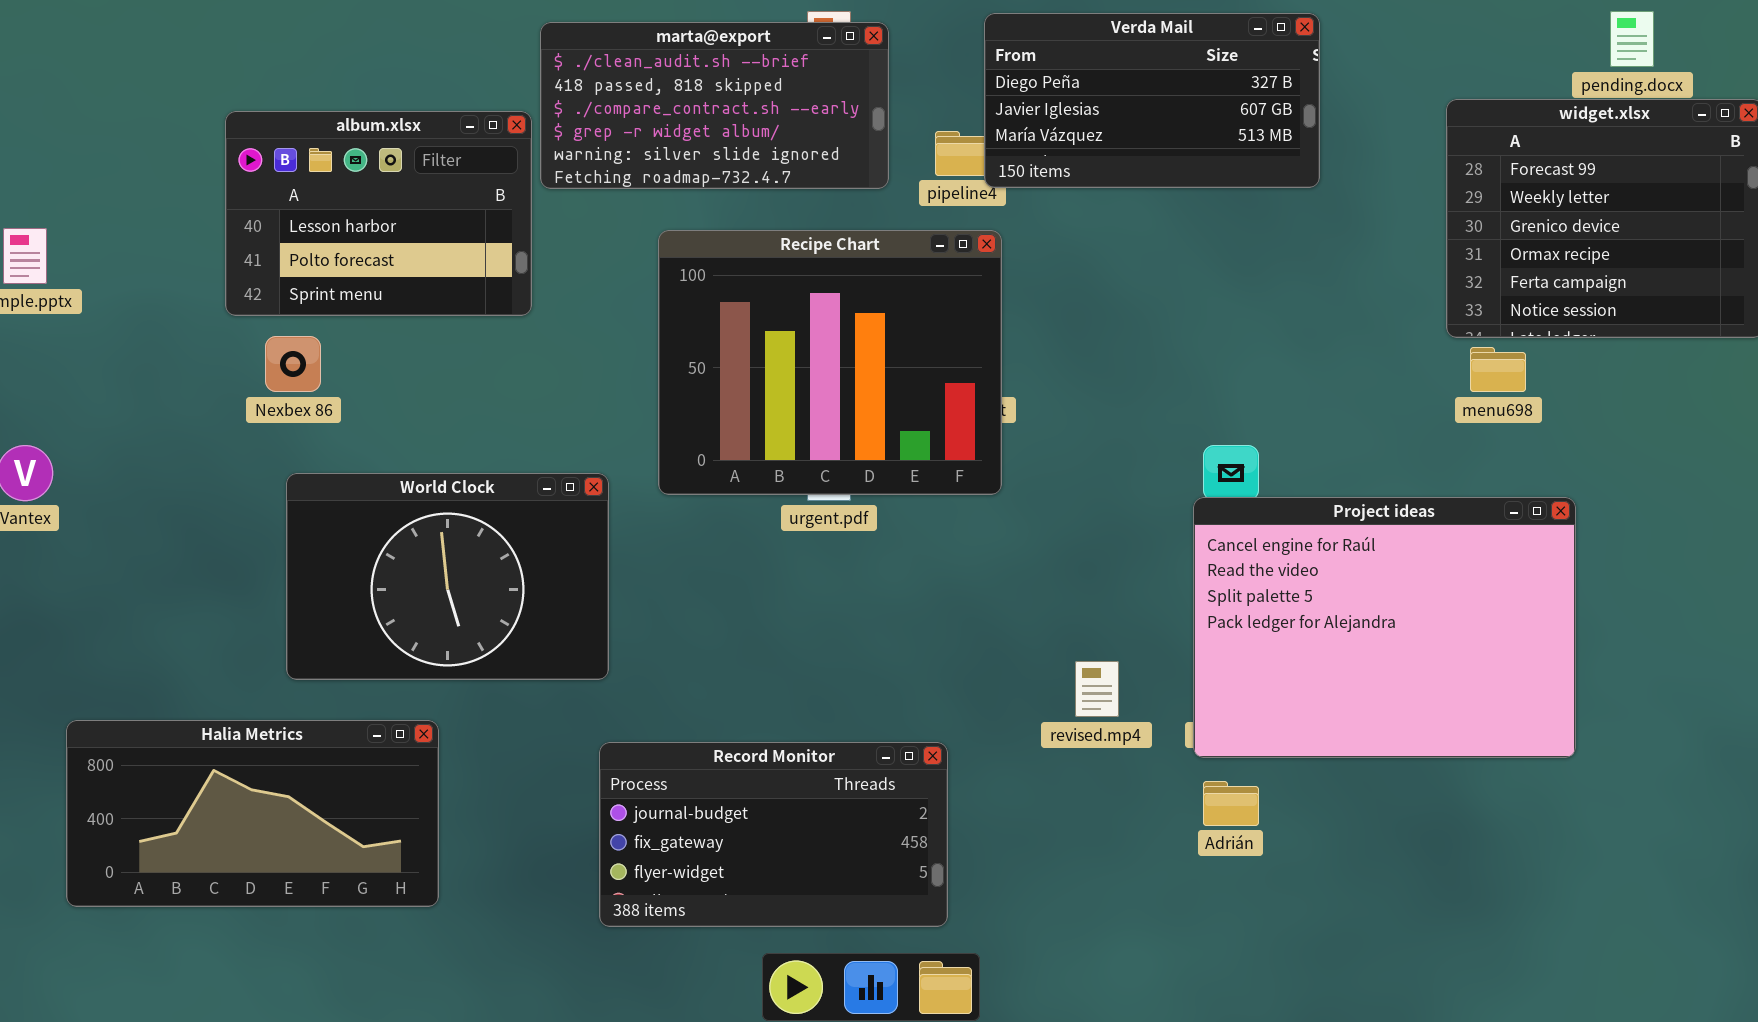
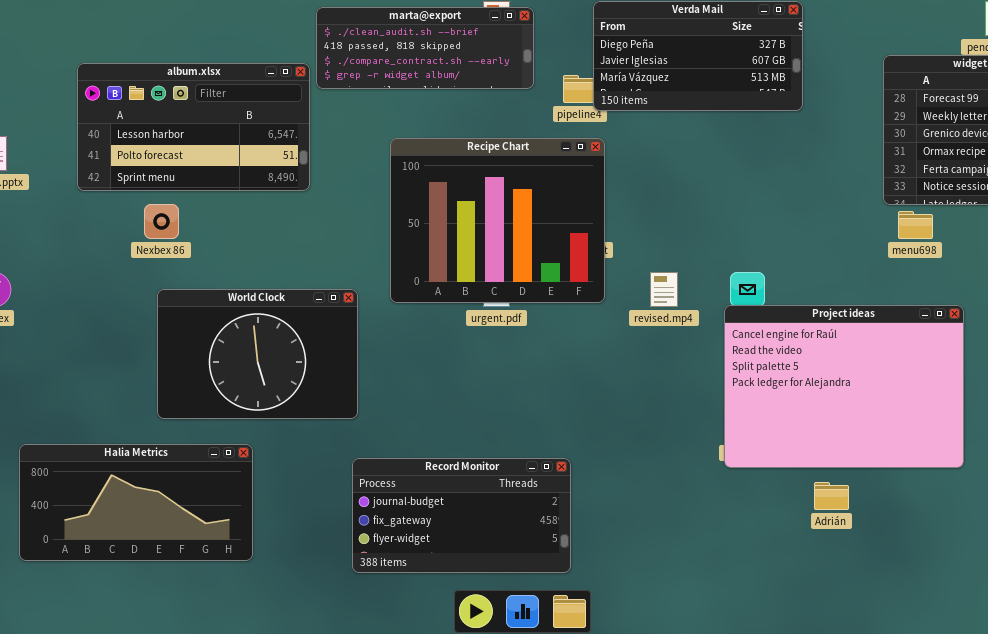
marta@export: [540,22,889,189] -> [316,7,534,89], resized
album.xlsx: [225,111,532,316] -> [77,63,310,191], resized
revised.mp4: [1075,661,1119,717] -> [650,272,678,307], moved
Adrián: [1203,781,1259,826] -> [814,482,849,510], moved

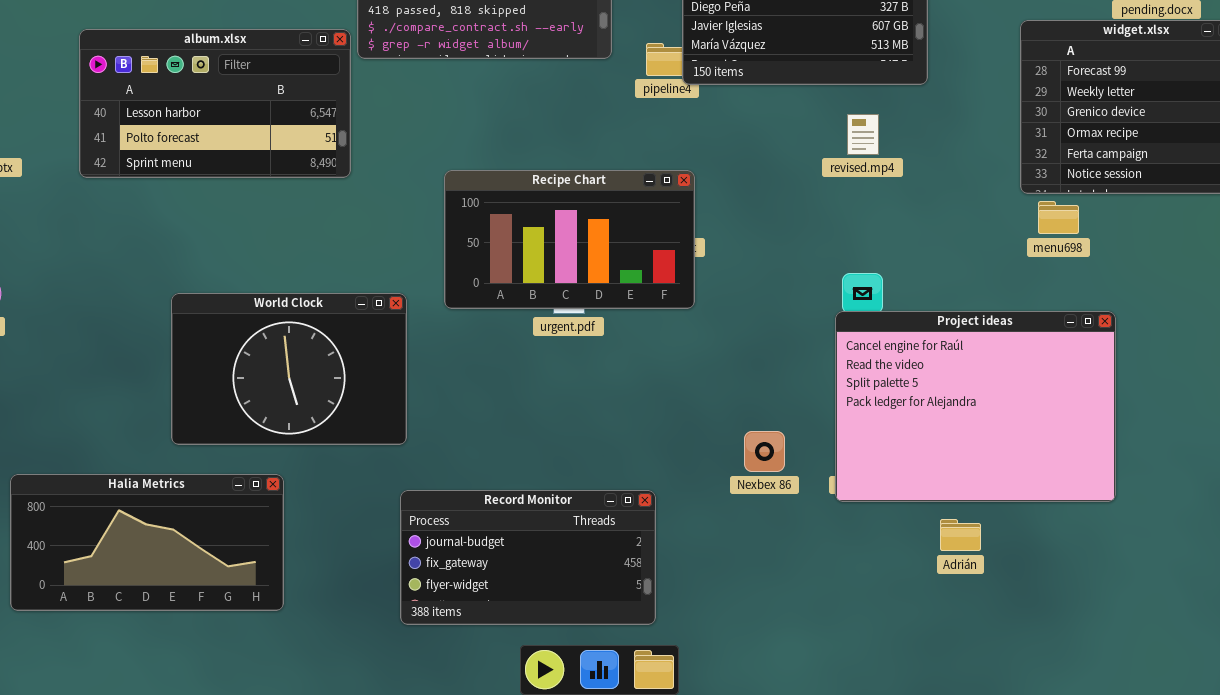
Recipe Chart: [390,138,605,303] -> [444,170,695,309], resized
Nexbex 86: [144,204,179,239] -> [744,431,785,472], moved
revised.mp4: [650,272,678,307] -> [847,114,879,155], moved

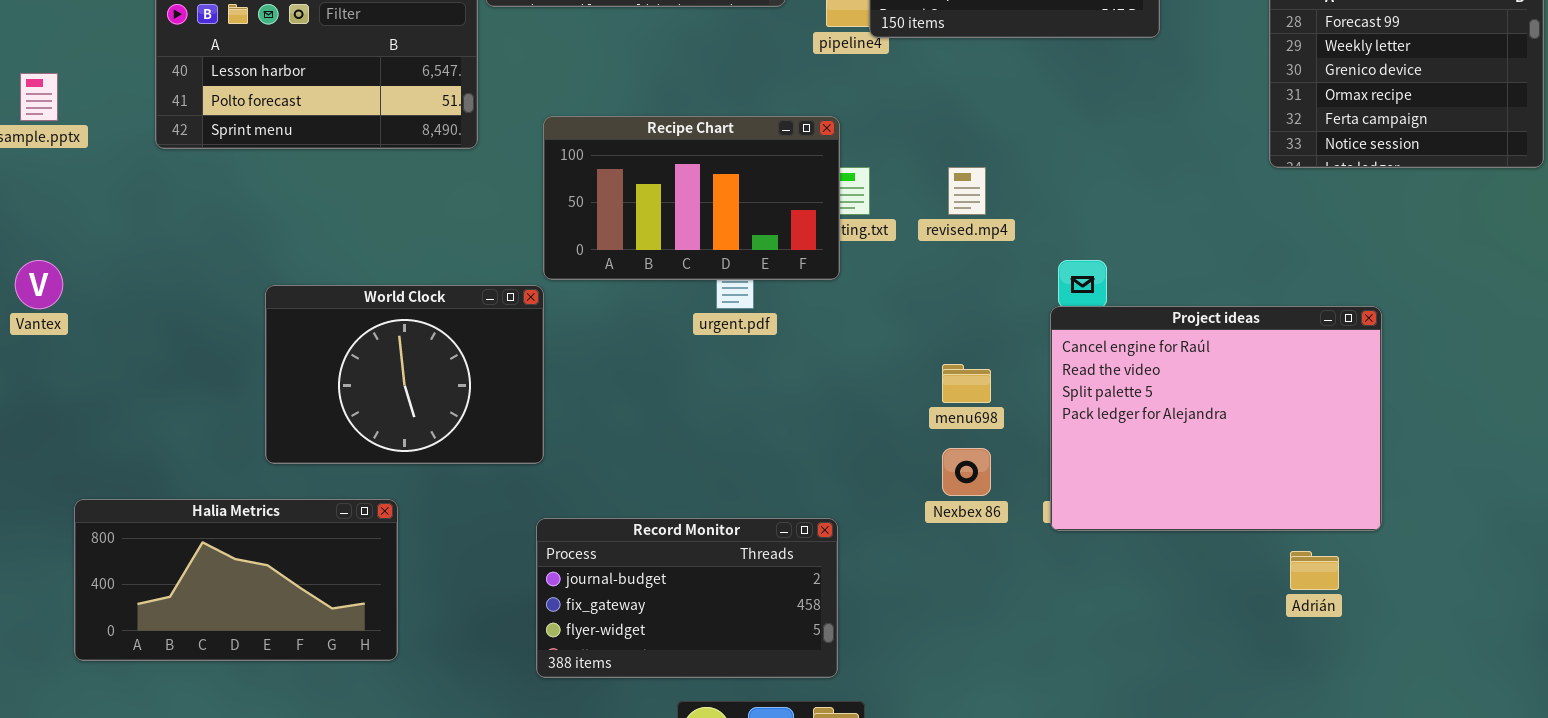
revised.mp4: [847,114,879,155] -> [948,167,986,215], moved
Recipe Chart: [444,170,695,309] -> [543,116,840,280], moved
menu698: [1038,201,1079,234] -> [942,364,991,403], moved
Adrián: [940,519,981,551] -> [1290,551,1339,590], moved

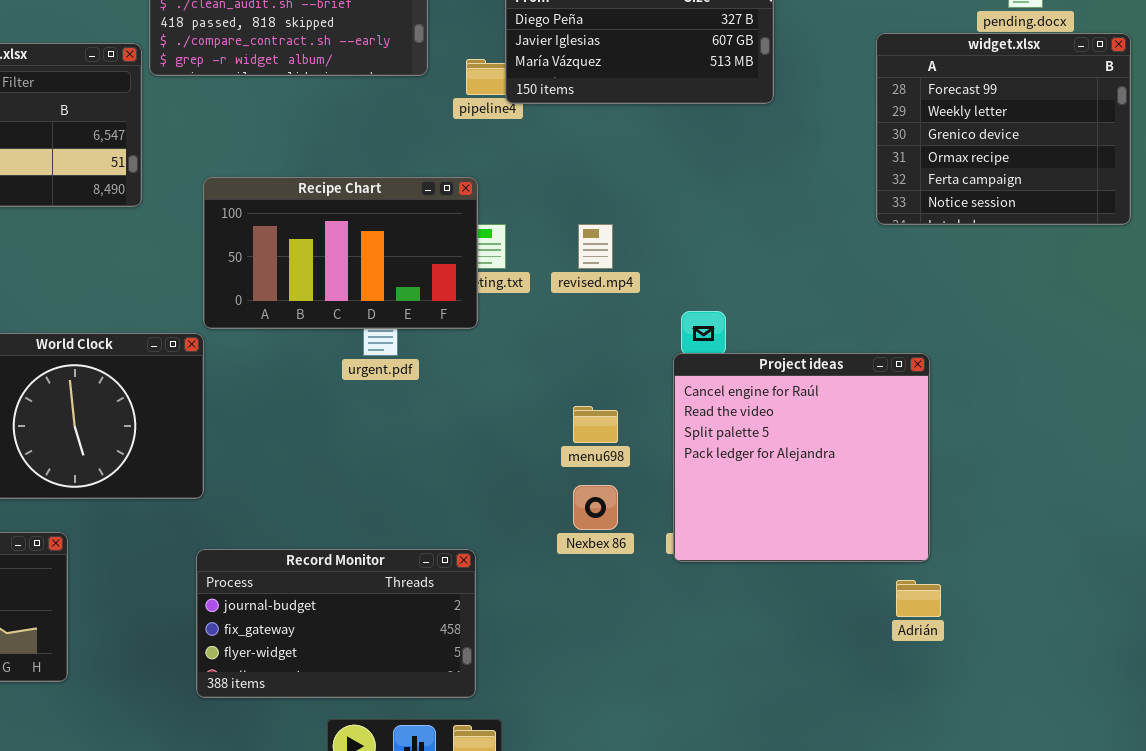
Project ideas: [1050,306,1382,531] -> [673,353,930,562], resized

